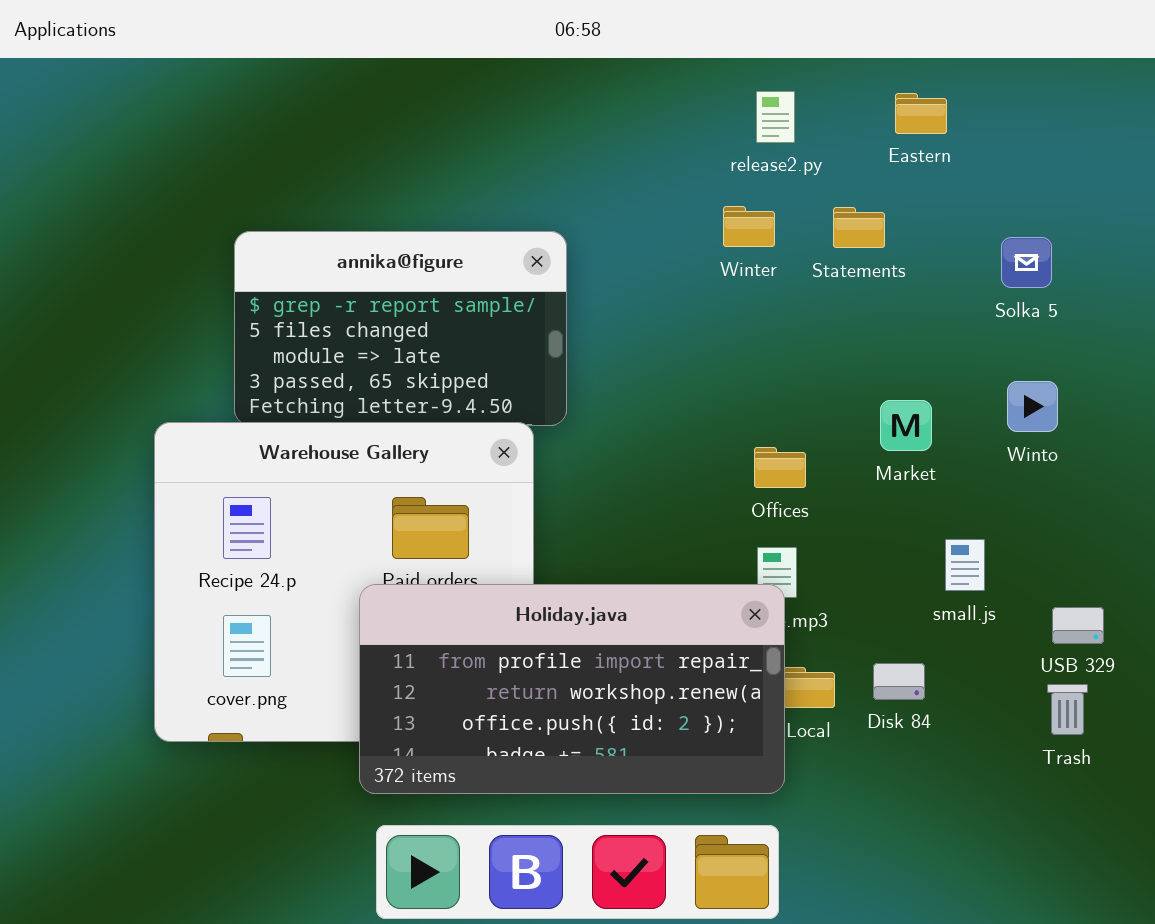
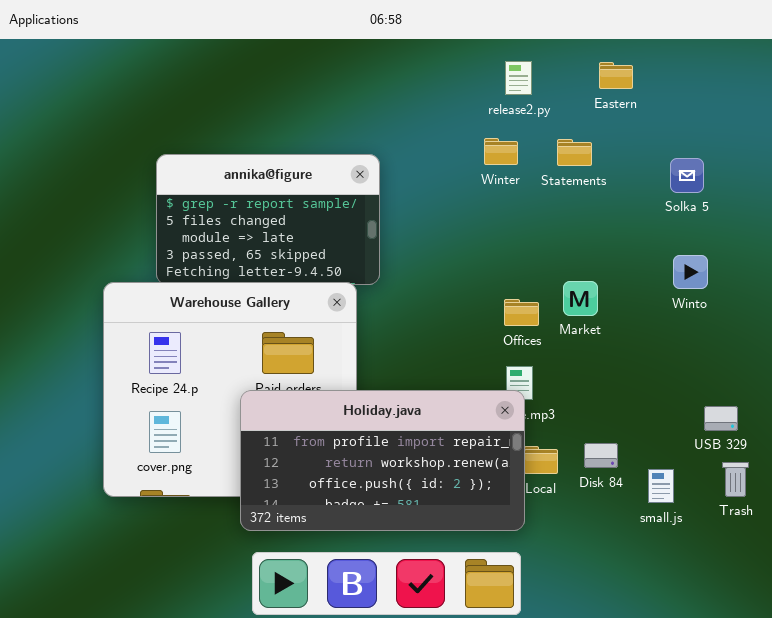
Market: [880,400,932,451] -> [563,281,598,316], moved
small.js: [945,539,985,591] -> [648,469,674,503], moved
Trash: [1047,684,1088,735] -> [722,462,749,497], moved

